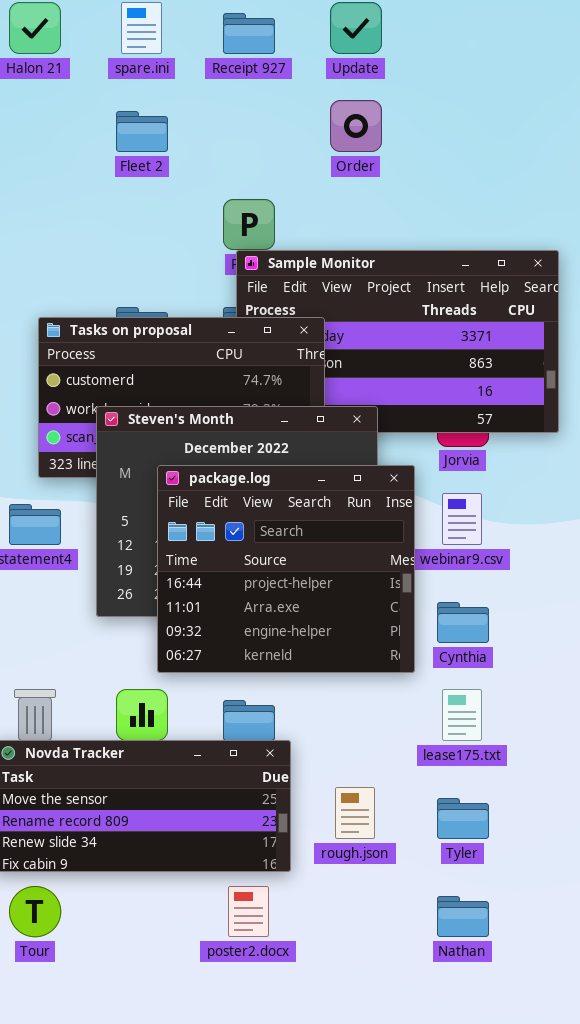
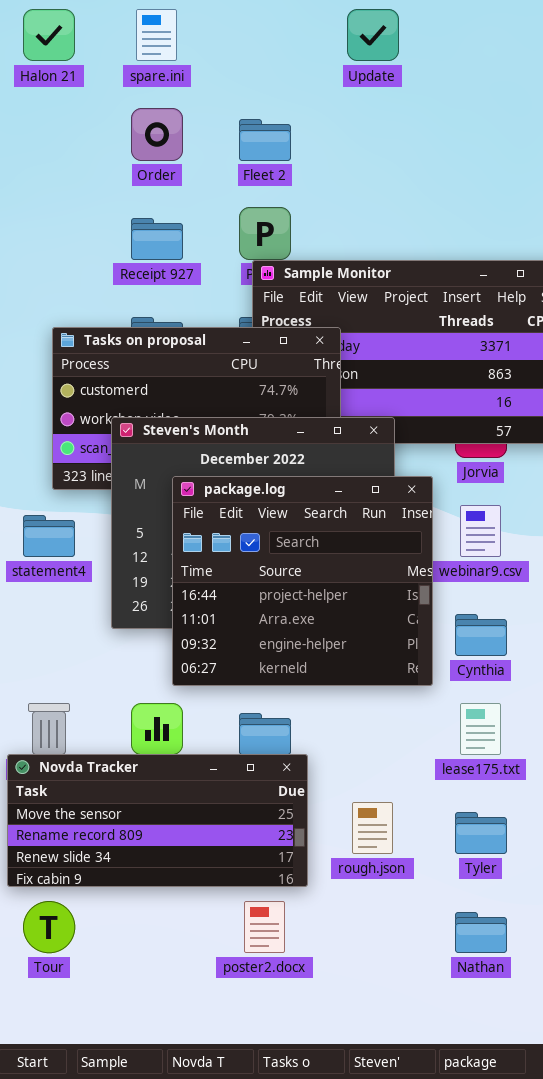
Receipt 927: [223,13,275,54] -> [131,218,183,260], moved
Order: [330,100,382,152] -> [131,108,183,161], moved
Fleet 2: [116,111,168,152] -> [239,119,291,161], moved

